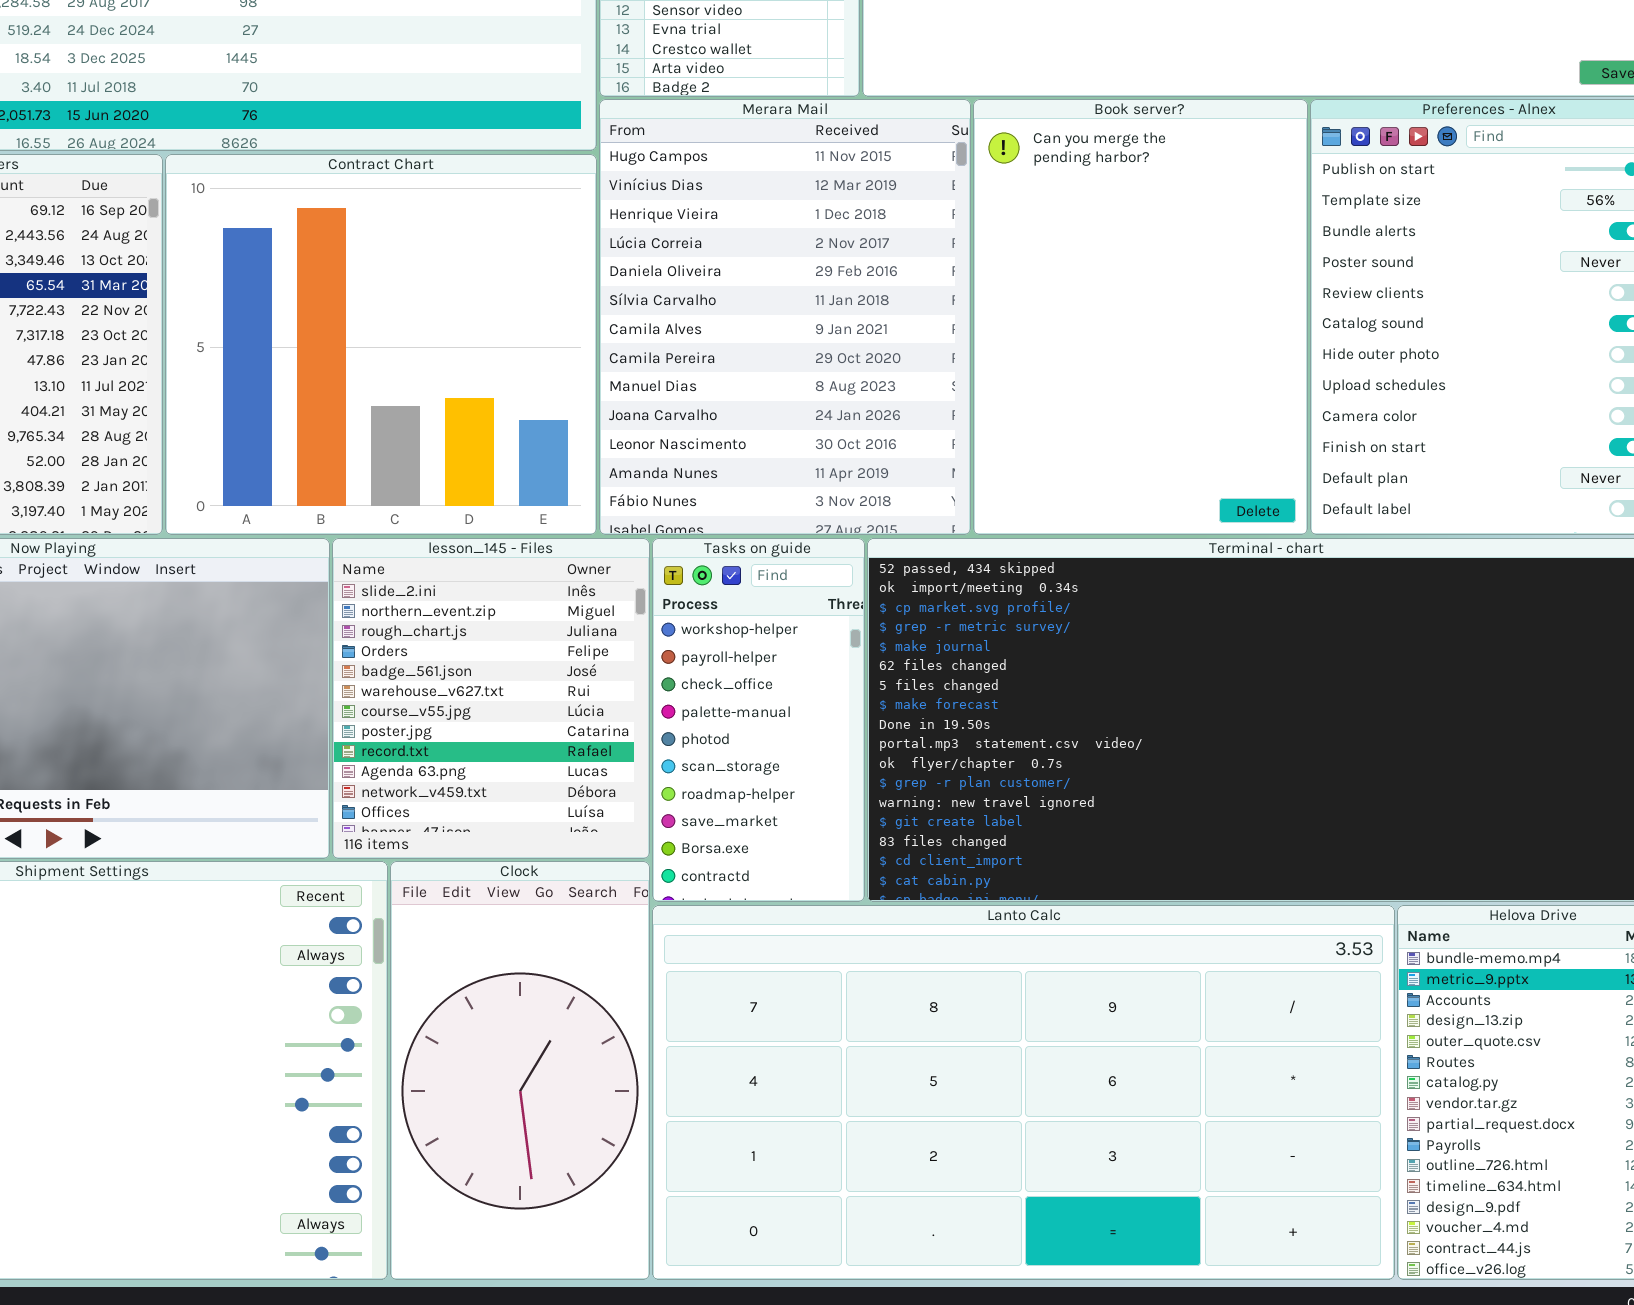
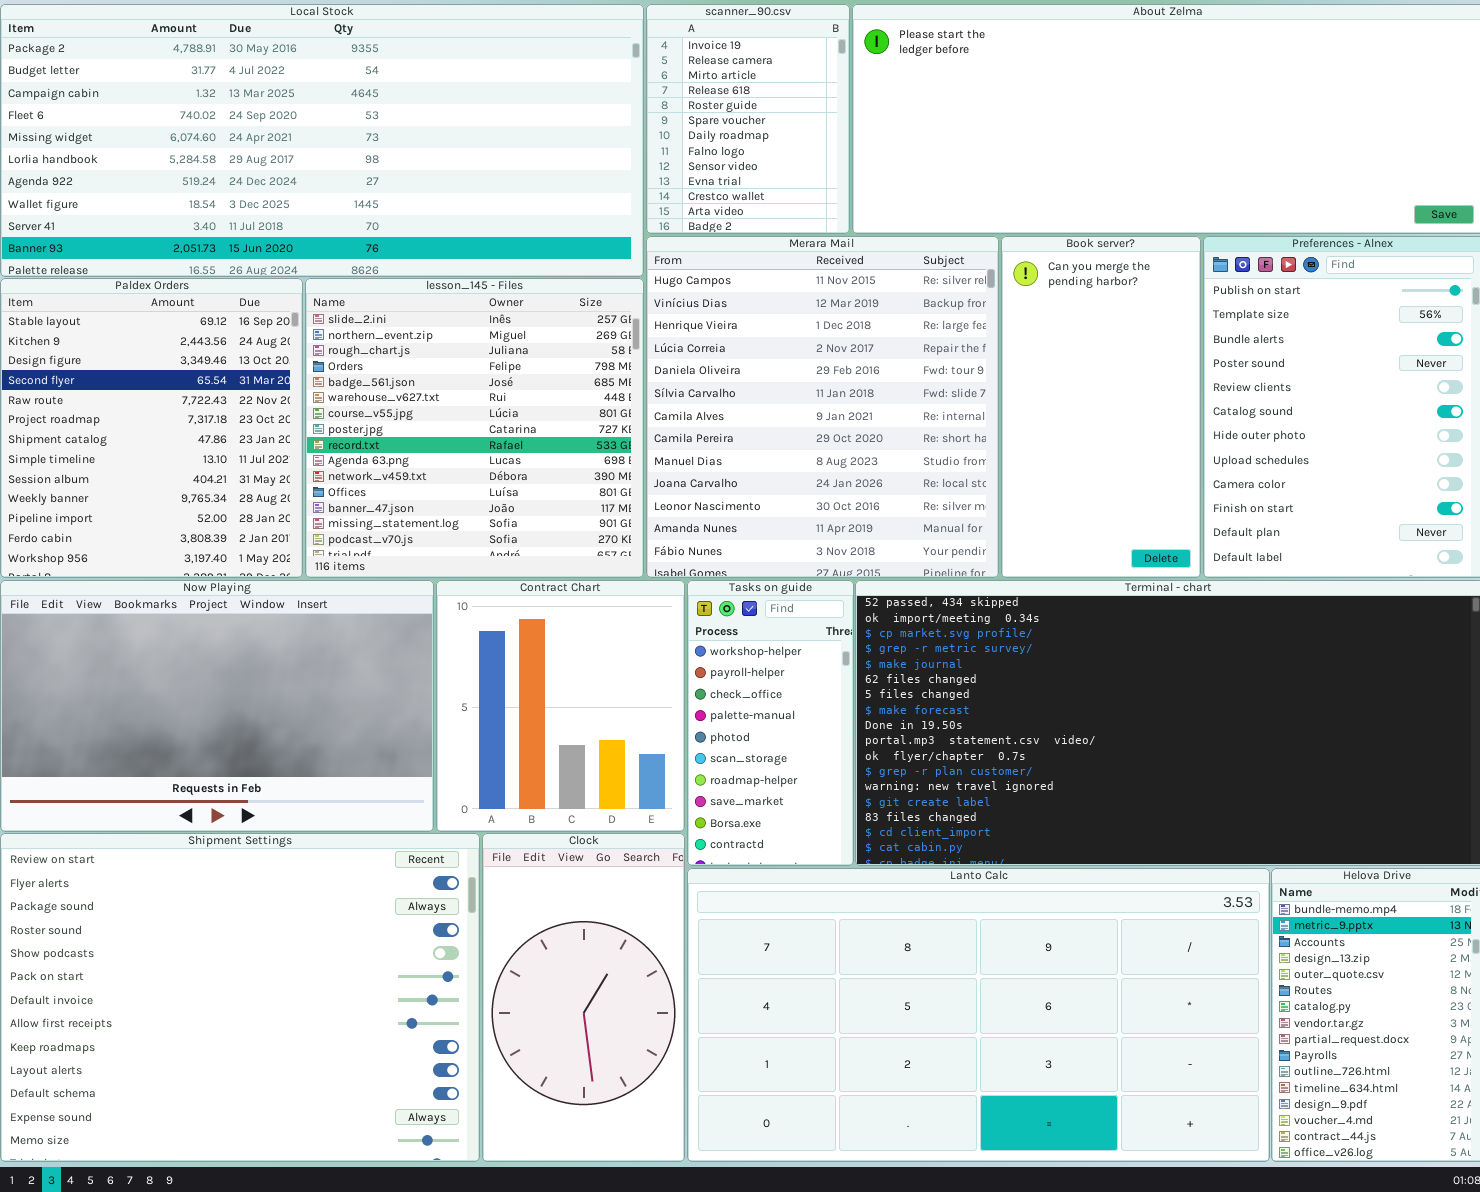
Merara Mail: [599,99,971,535] -> [646,236,999,578], resized
Book server?: [973,99,1308,535] -> [1001,236,1201,578], resized
Contract Chart: [165,154,597,535] -> [436,580,685,832], moved, resized
lesson_145 - Files: [332,538,650,859] -> [305,278,644,578], moved, resized

